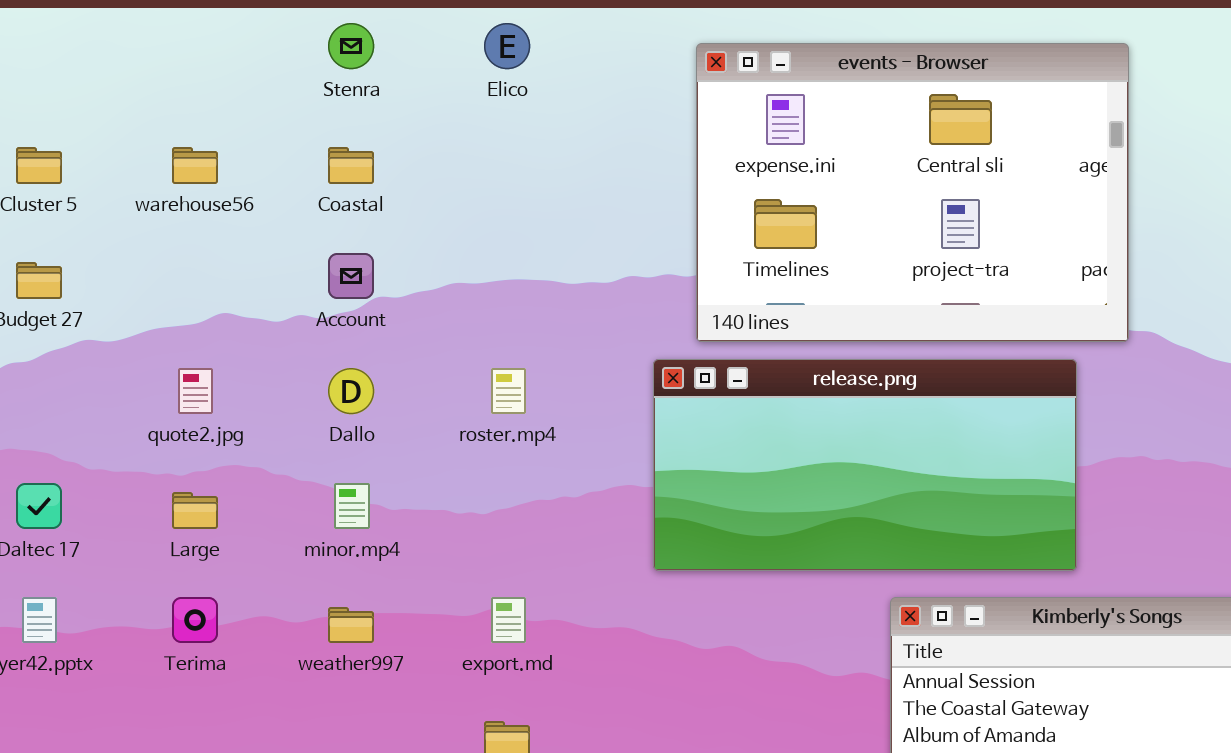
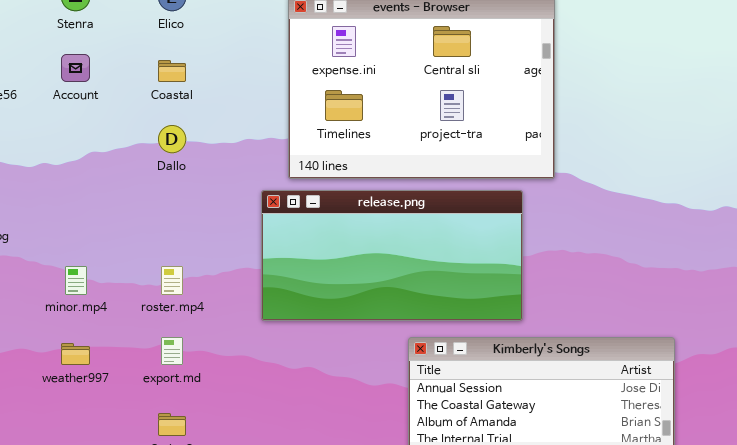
Coastal: [328,147,374,184] -> [158,60,186,82], moved
Account: [328,253,374,299] -> [61,54,90,82], moved
Dallo: [328,368,374,414] -> [158,125,186,153], moved
roster.mp4: [491,368,526,414] -> [161,266,183,295], moved

